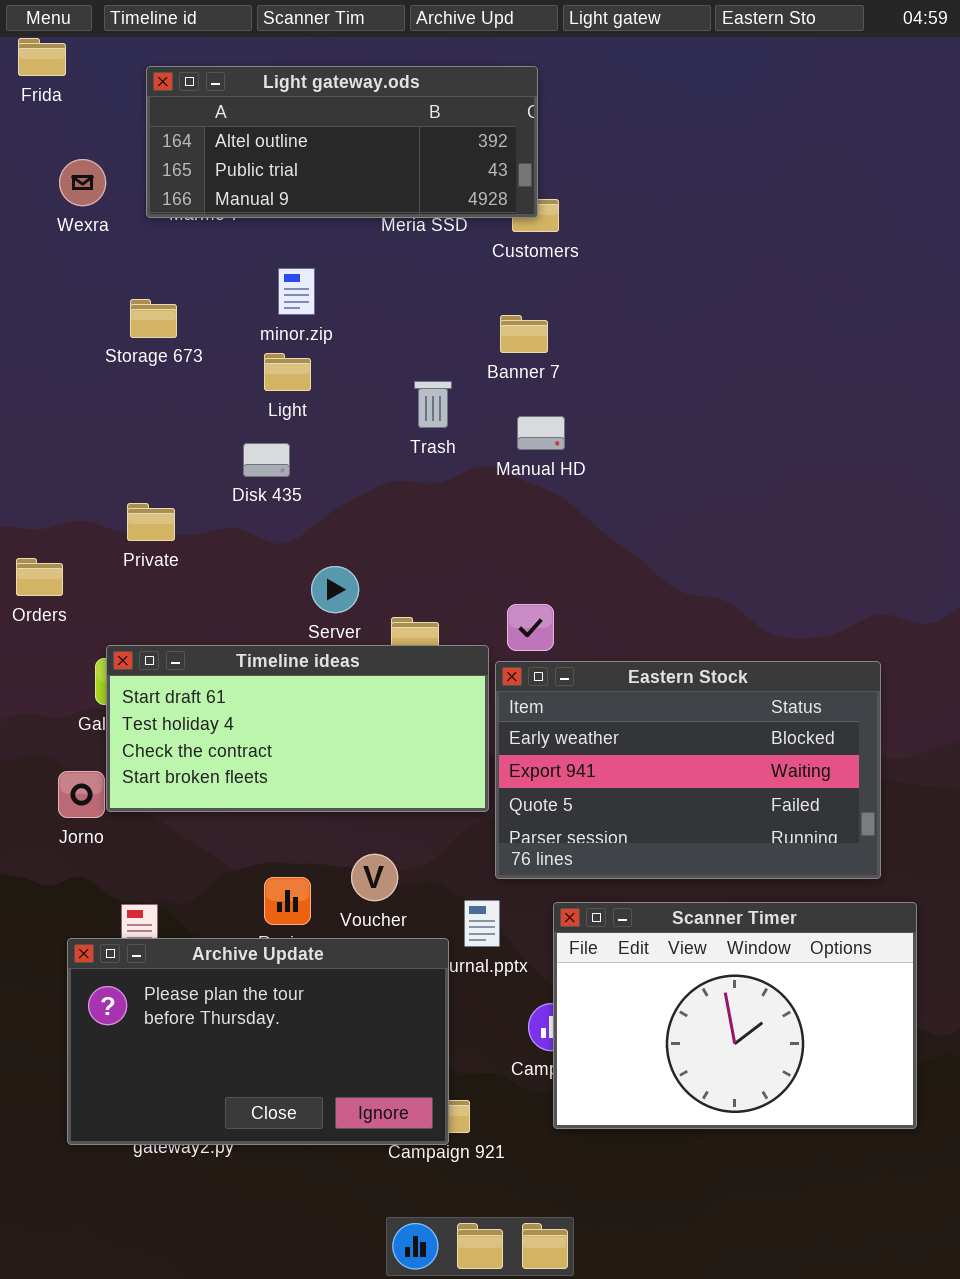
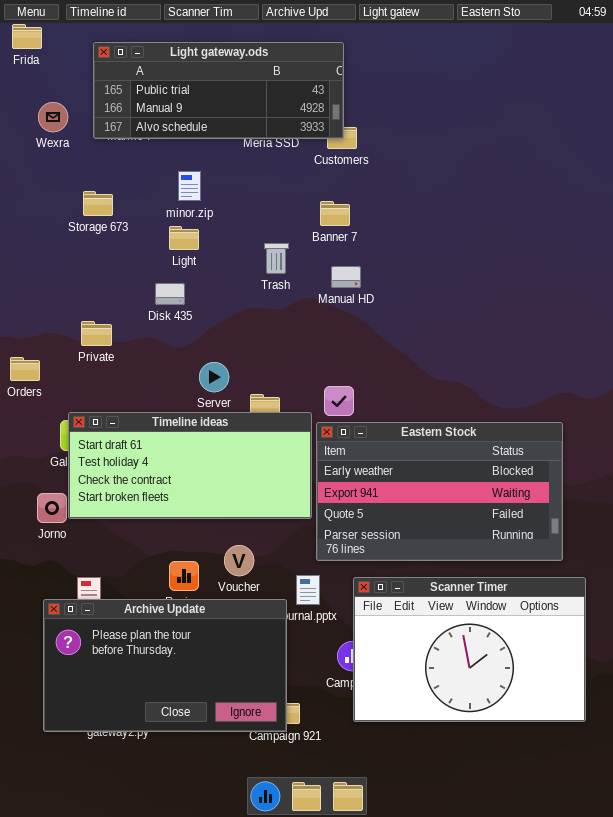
Light gateway.ods: [146,66,538,218] -> [93,42,344,139], scrolled down 1 row

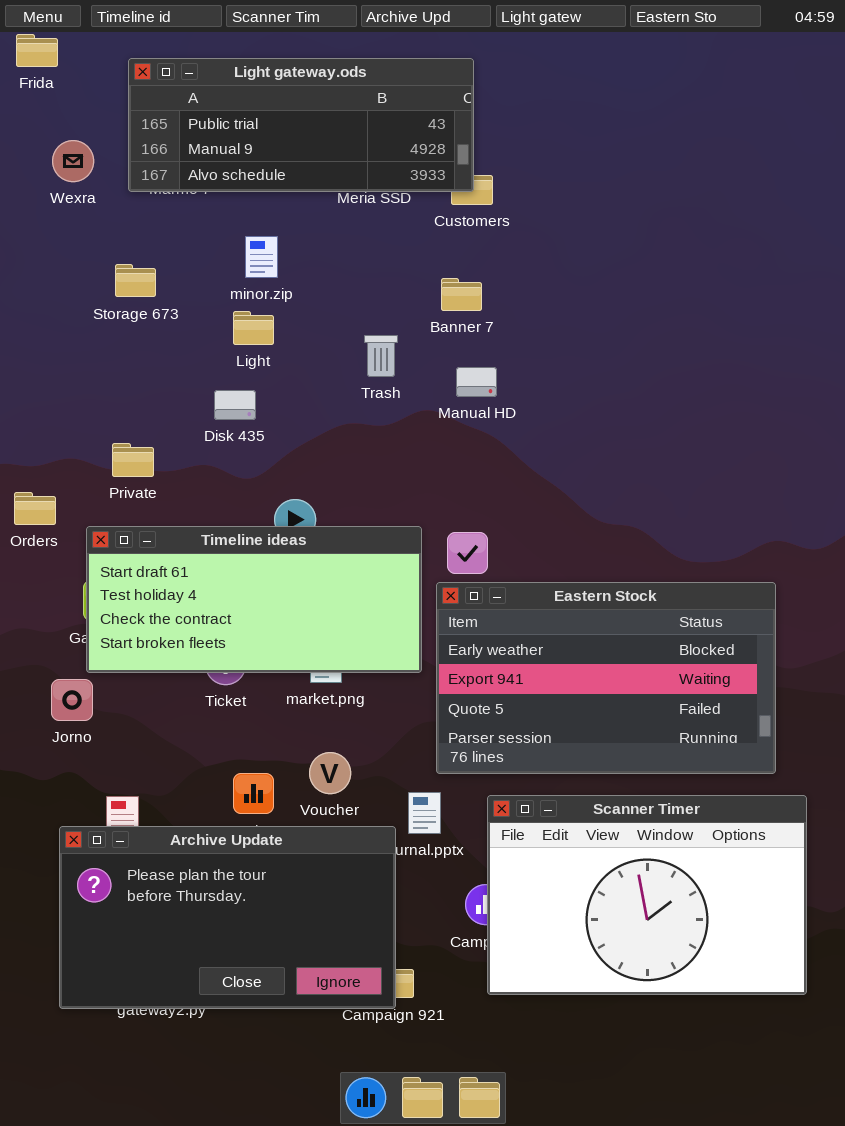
Timeline ideas: [68,412,312,519] -> [86,526,422,673], moved

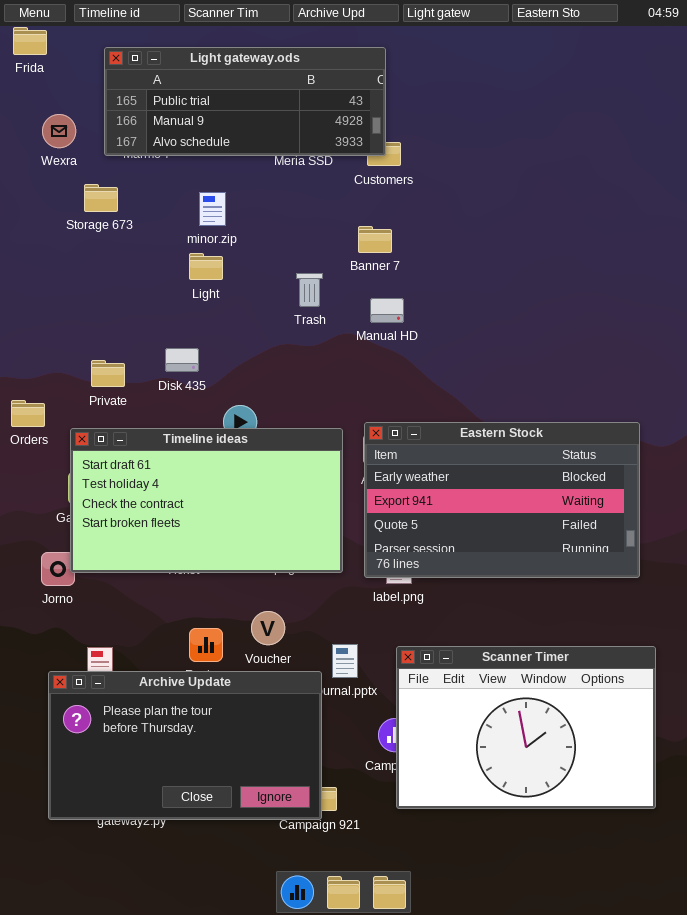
Storage 673: [115,264,156,297] -> [84,184,118,212], moved
Disk 435: [214,390,256,420] -> [165,348,199,372], moved
Timeline ideas: [86,526,422,673] -> [70,428,343,573], resized
Eastern Stock: [436,582,776,774] -> [364,422,640,578], moved

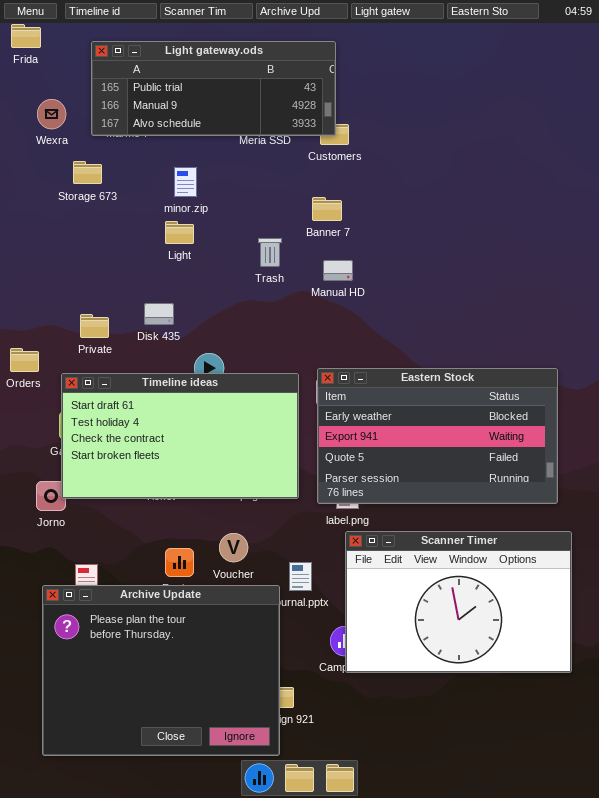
Scanner Timer: [396,646,656,809] -> [345,531,572,673], moved
Archive Update: [48,671,322,820] -> [42,585,280,756], resized

